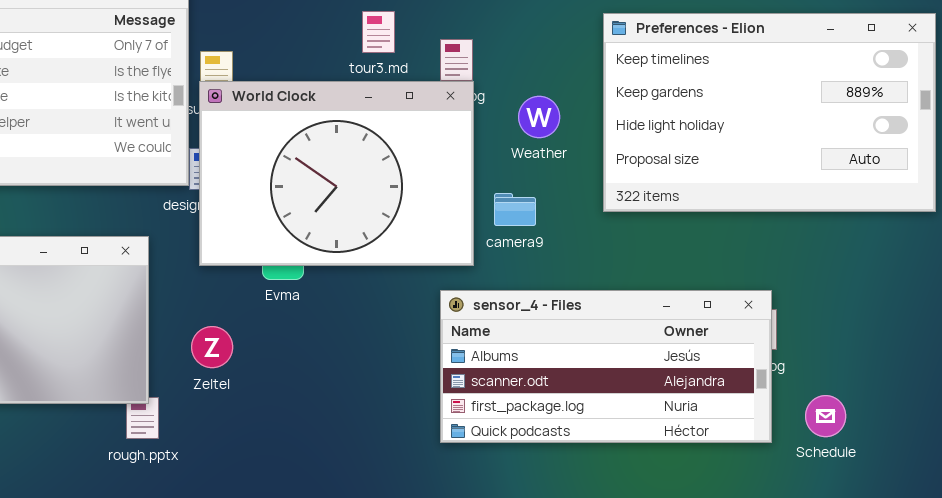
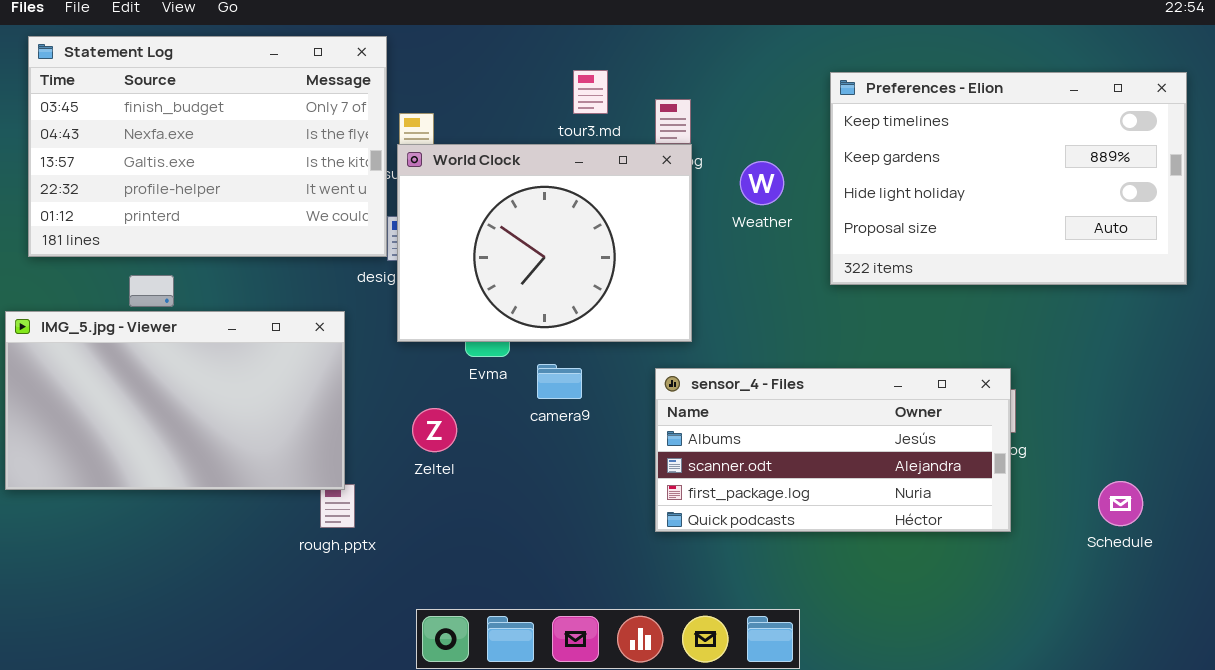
camera9: [494,193,536,226] -> [537,364,582,399], moved
Zeltel: [191,326,233,368] -> [412,408,457,452], moved
Schedule: [805,395,846,437] -> [1098,481,1143,526], moved

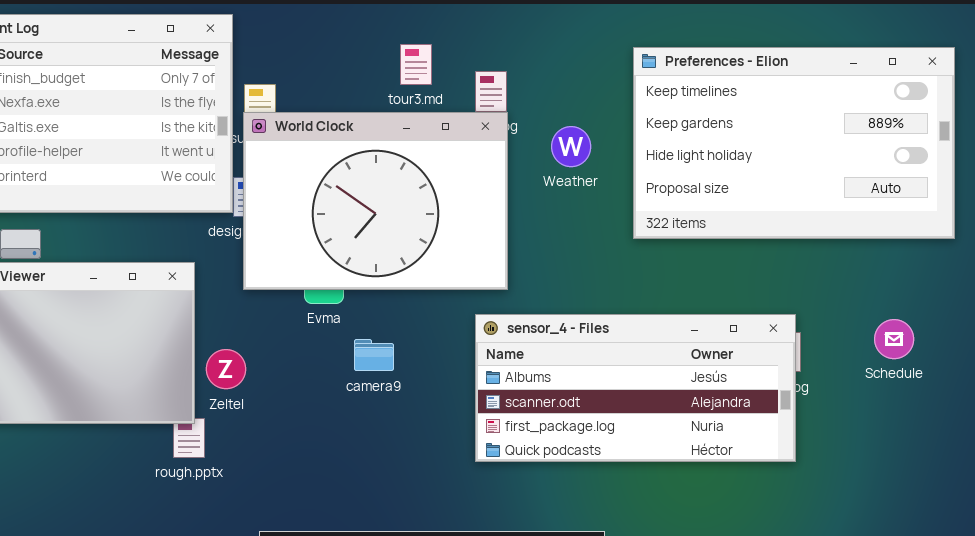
camera9: [537,364,582,399] -> [354,339,394,371], moved
Zeltel: [412,408,457,452] -> [206,349,246,389], moved
Schedule: [1098,481,1143,526] -> [874,319,914,359], moved

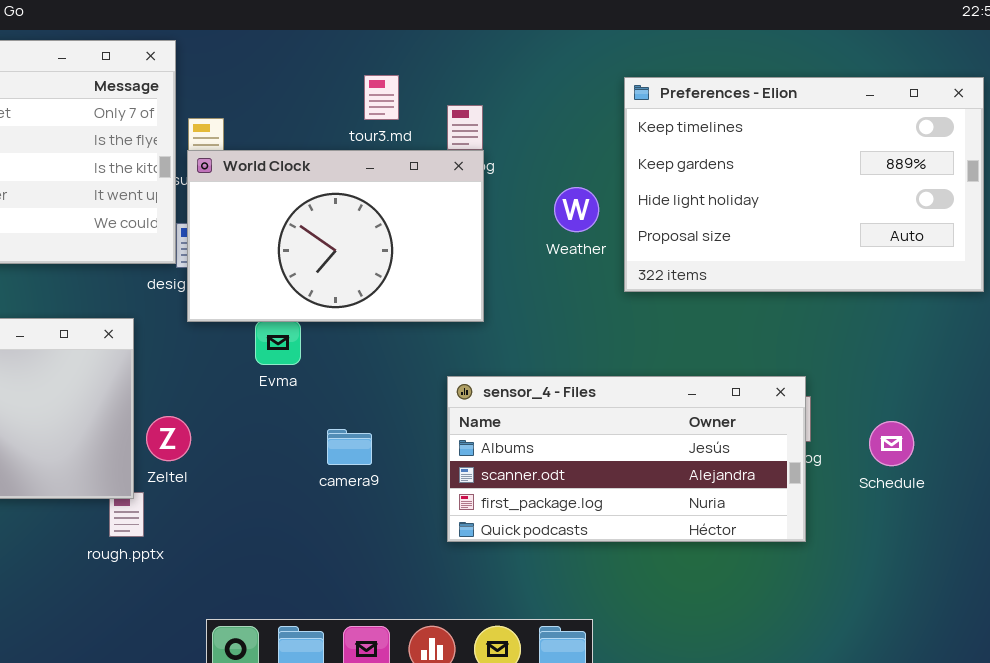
World Clock: [243,112,508,290] -> [187,150,484,322], resized
Weather: [551,126,591,167] -> [554,187,599,232], moved
Schedule: [874,319,914,359] -> [869,421,914,466], moved
camera9: [354,339,394,371] -> [327,429,372,465], moved

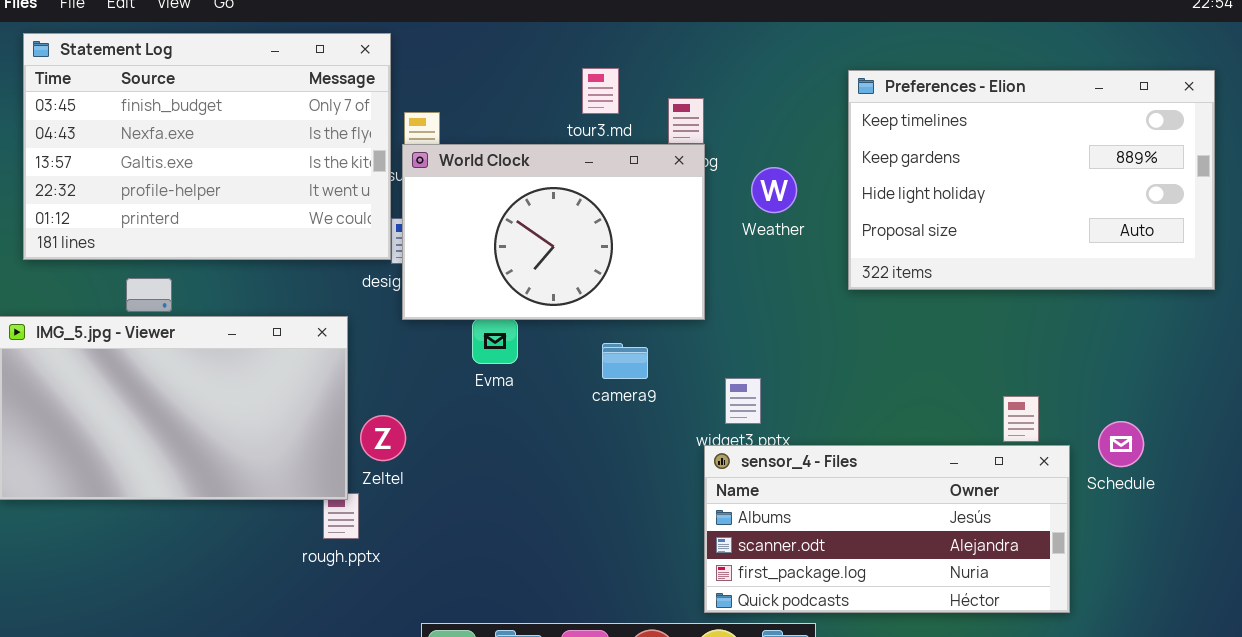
Weather: [554,187,599,232] -> [751,167,797,213], moved
sensor_4 - Files: [447,376,806,542] -> [704,445,1070,613], moved
camera9: [327,429,372,465] -> [602,343,648,379], moved

